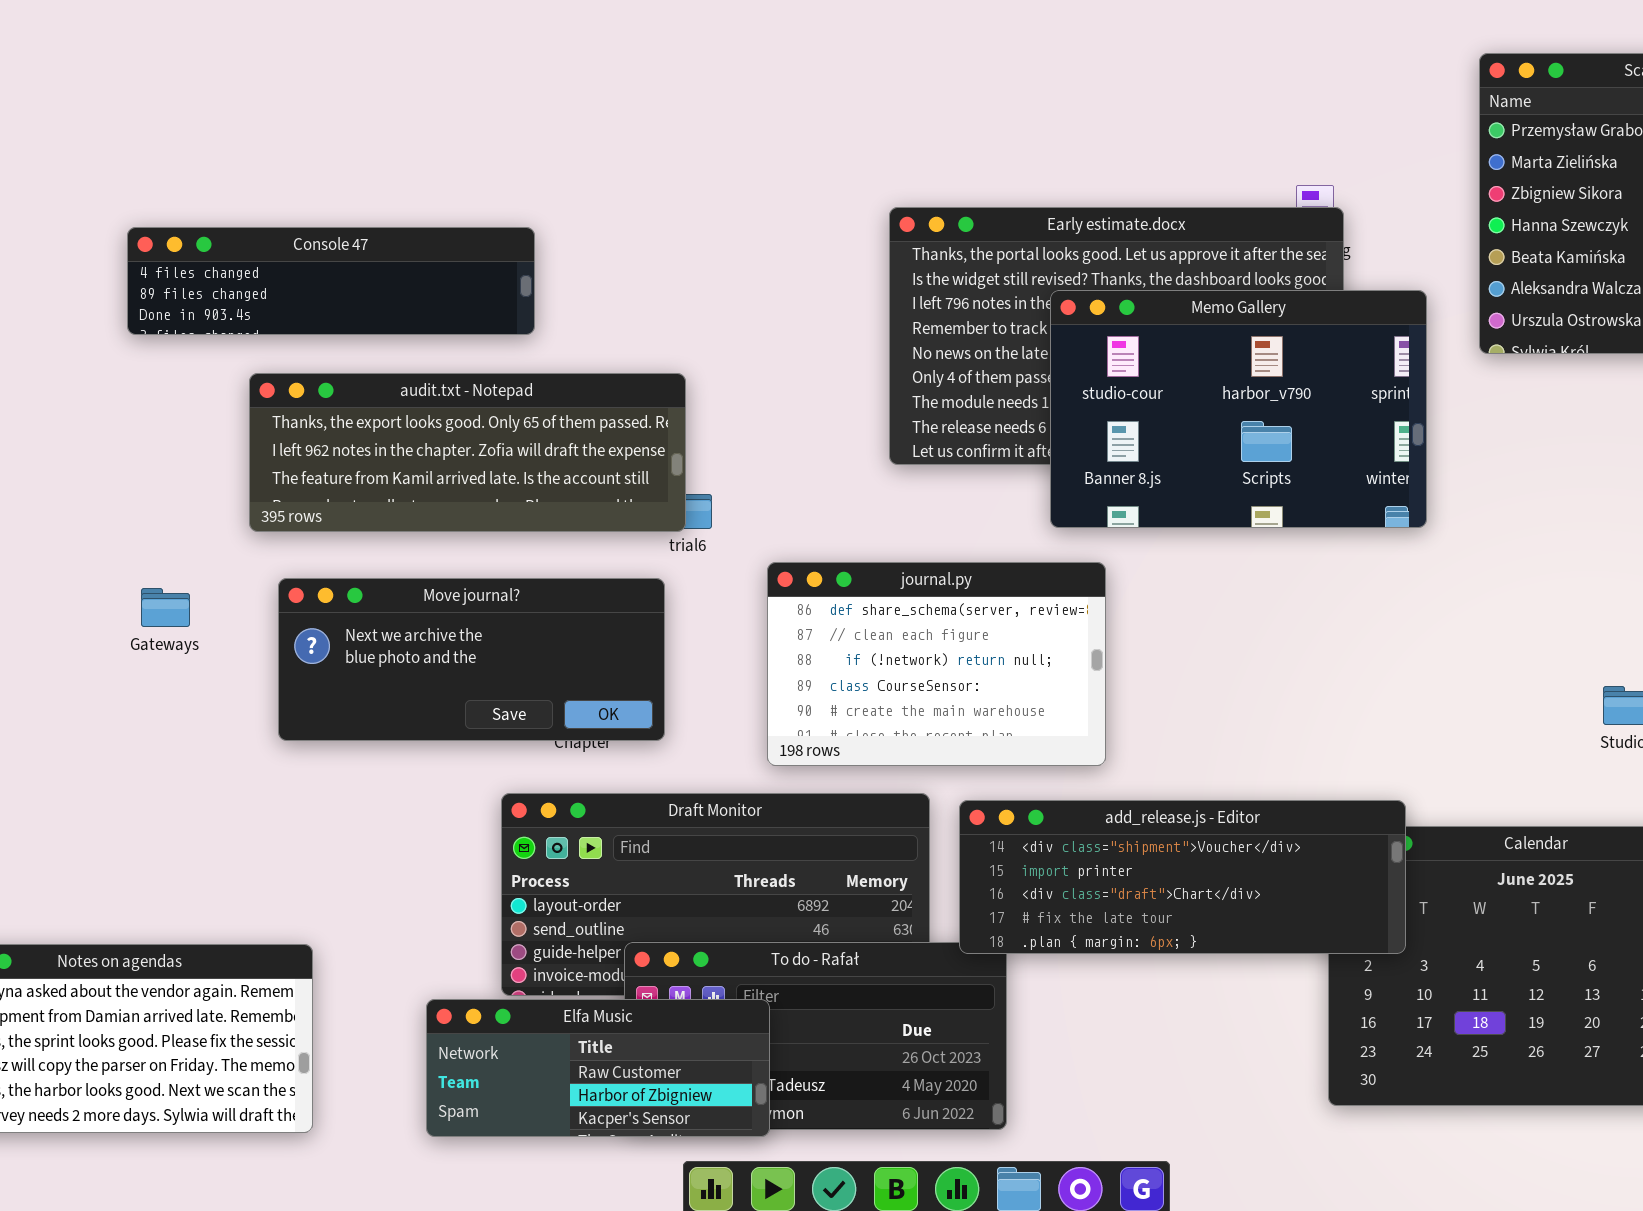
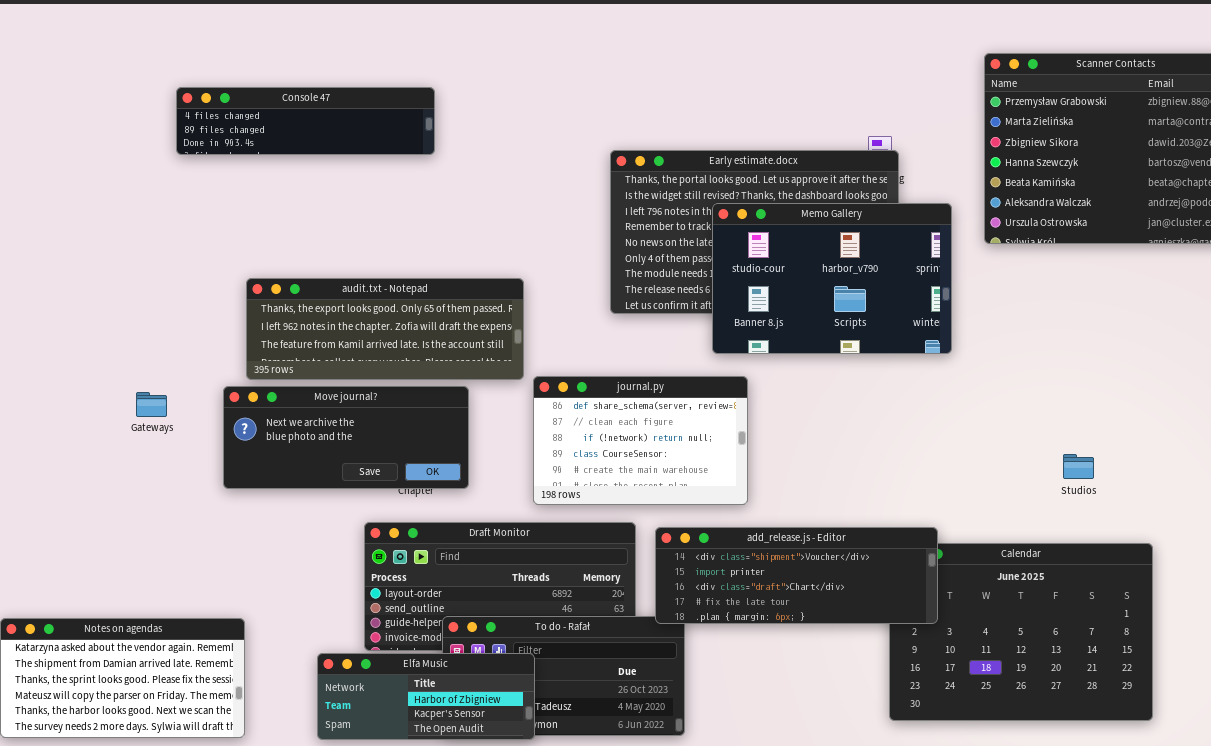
Console 47: [127,227,535,335] -> [176,87,435,155], moved
audit.txt - Notepad: [249,373,686,532] -> [246,278,524,380], moved
Elfa Music: [426,999,770,1137] -> [317,653,535,740], scrolled down 1 row

